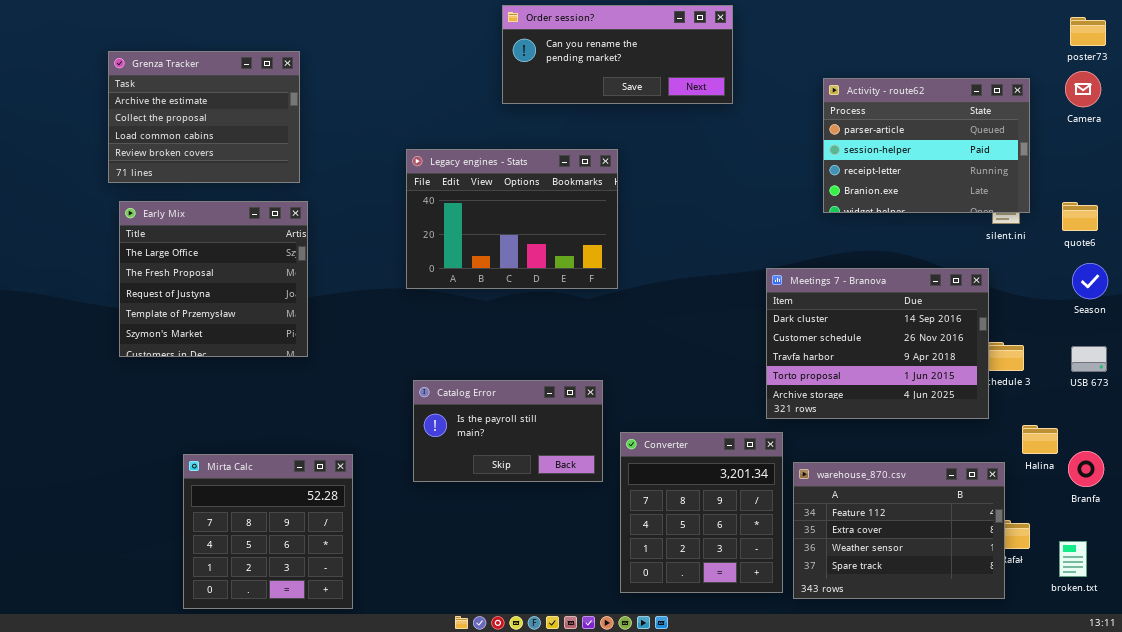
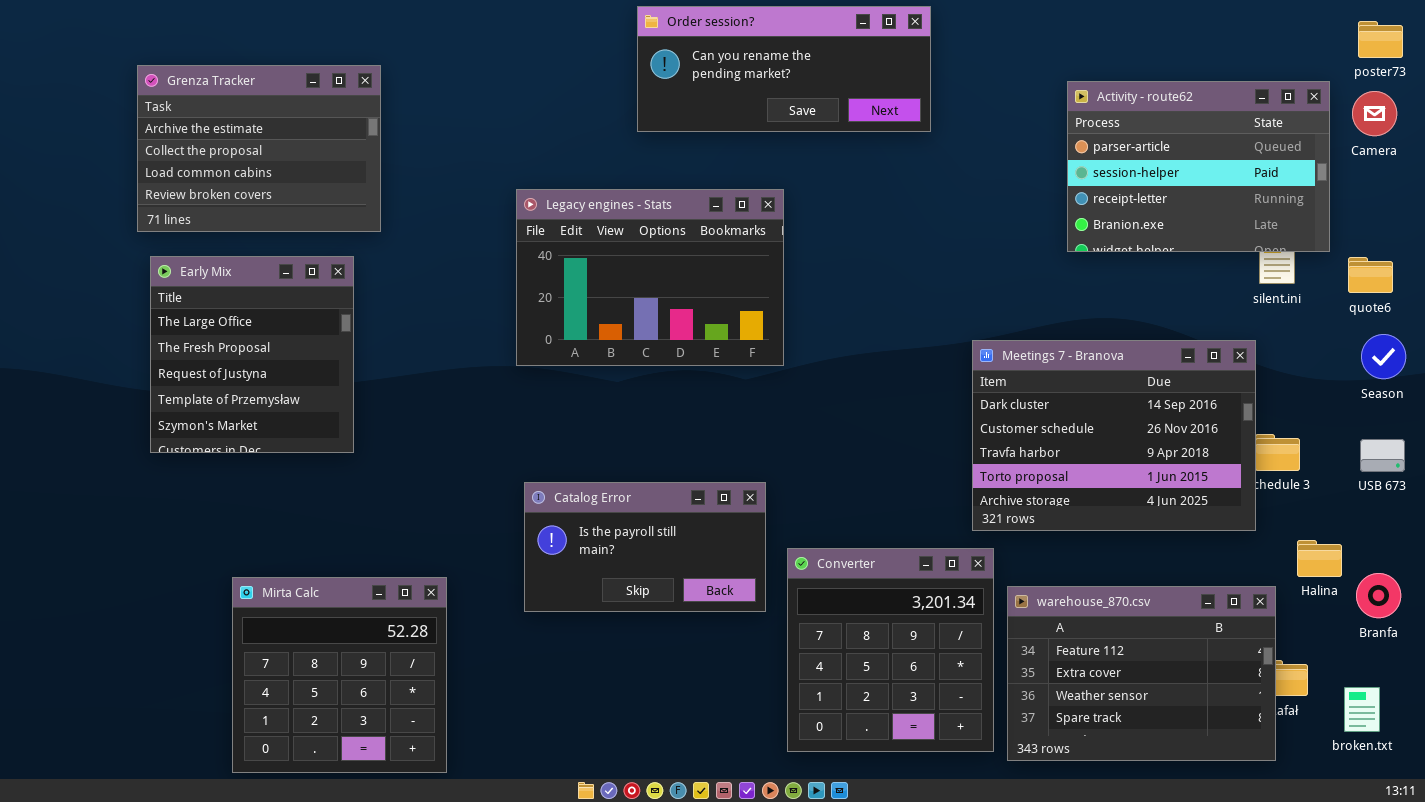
Activity - route62: [823,78,1030,213] -> [1067,81,1330,252], moved
Early Mix: [119,201,308,357] -> [150,256,354,453], resized

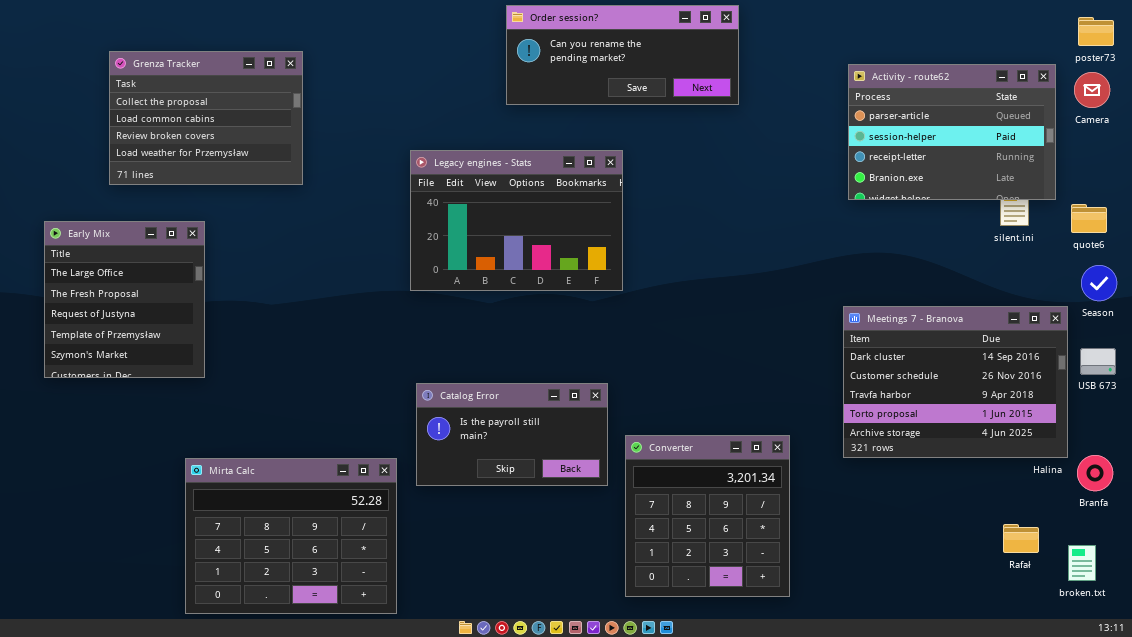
Grenza Tracker: [137,65,381,232] -> [109,51,303,185], scrolled down 1 row
Early Mix: [150,256,354,453] -> [44,221,205,378], moved
Meetings 7 - Branova: [972,340,1256,531] -> [843,306,1068,458], moved
Mirta Calc: [232,577,447,773] -> [185,458,397,614], resized
warehouse_870.csv: [1007,586,1276,761] -> none, closed

